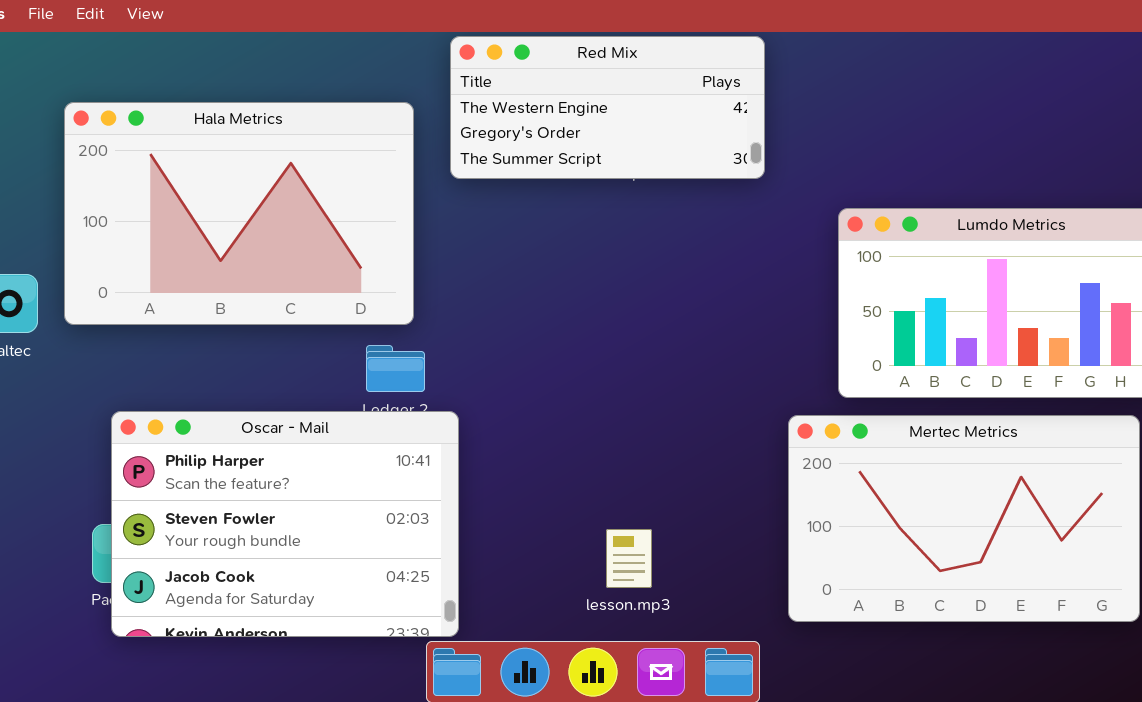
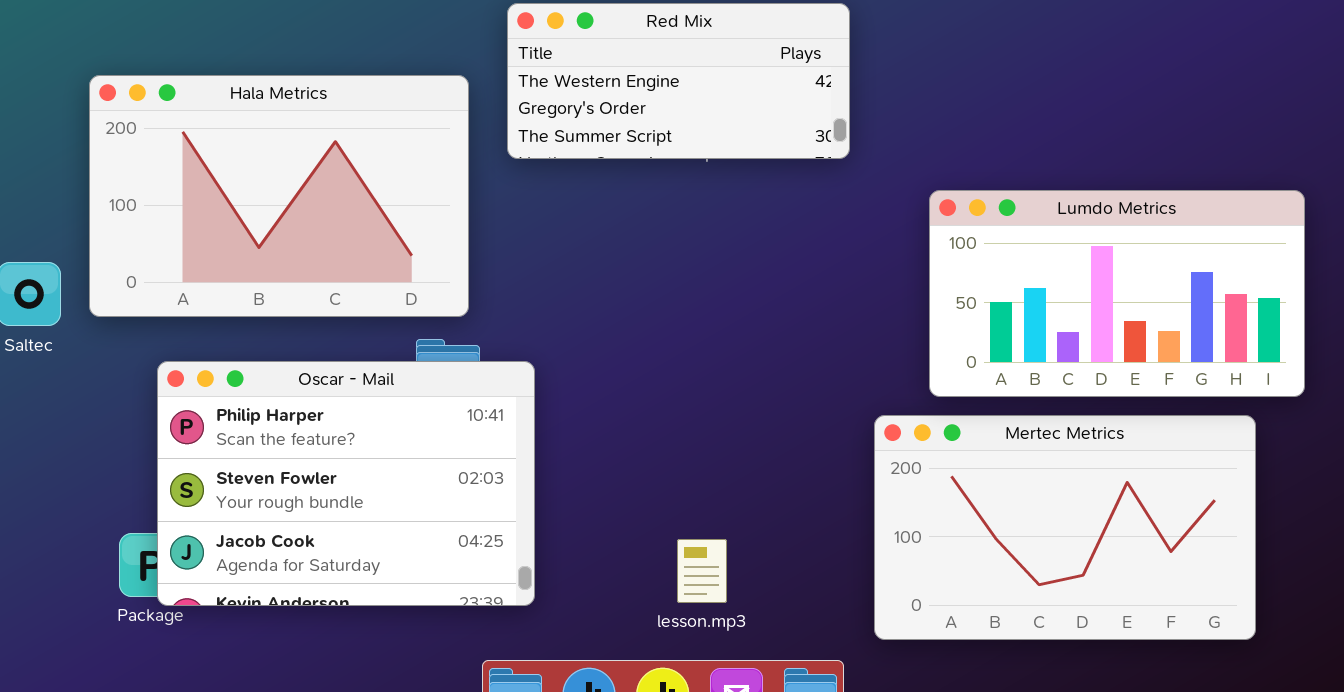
Oscar - Mail: [111,411,459,637] -> [157,361,535,606], moved

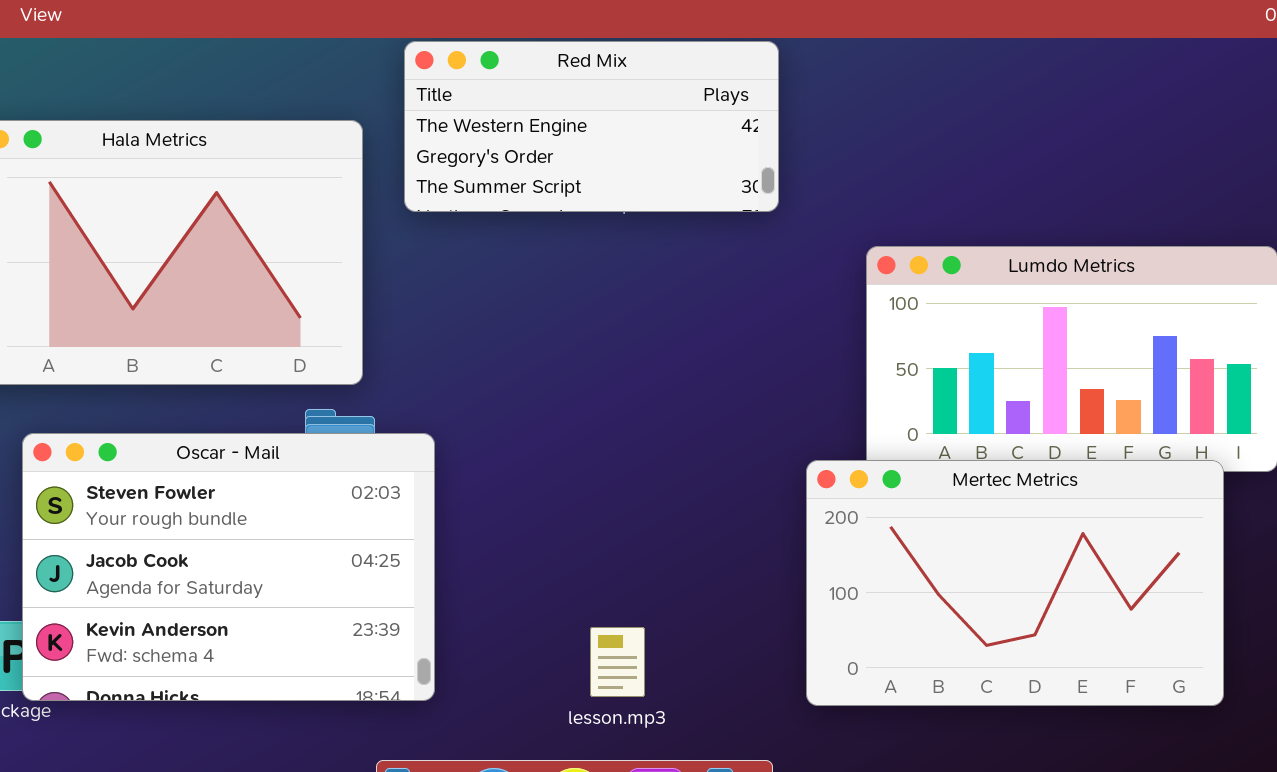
Oscar - Mail: [157,361,535,606] -> [22,433,435,701], scrolled down 1 row
Mertec Metrics: [874,415,1256,640] -> [806,460,1224,706], moved

